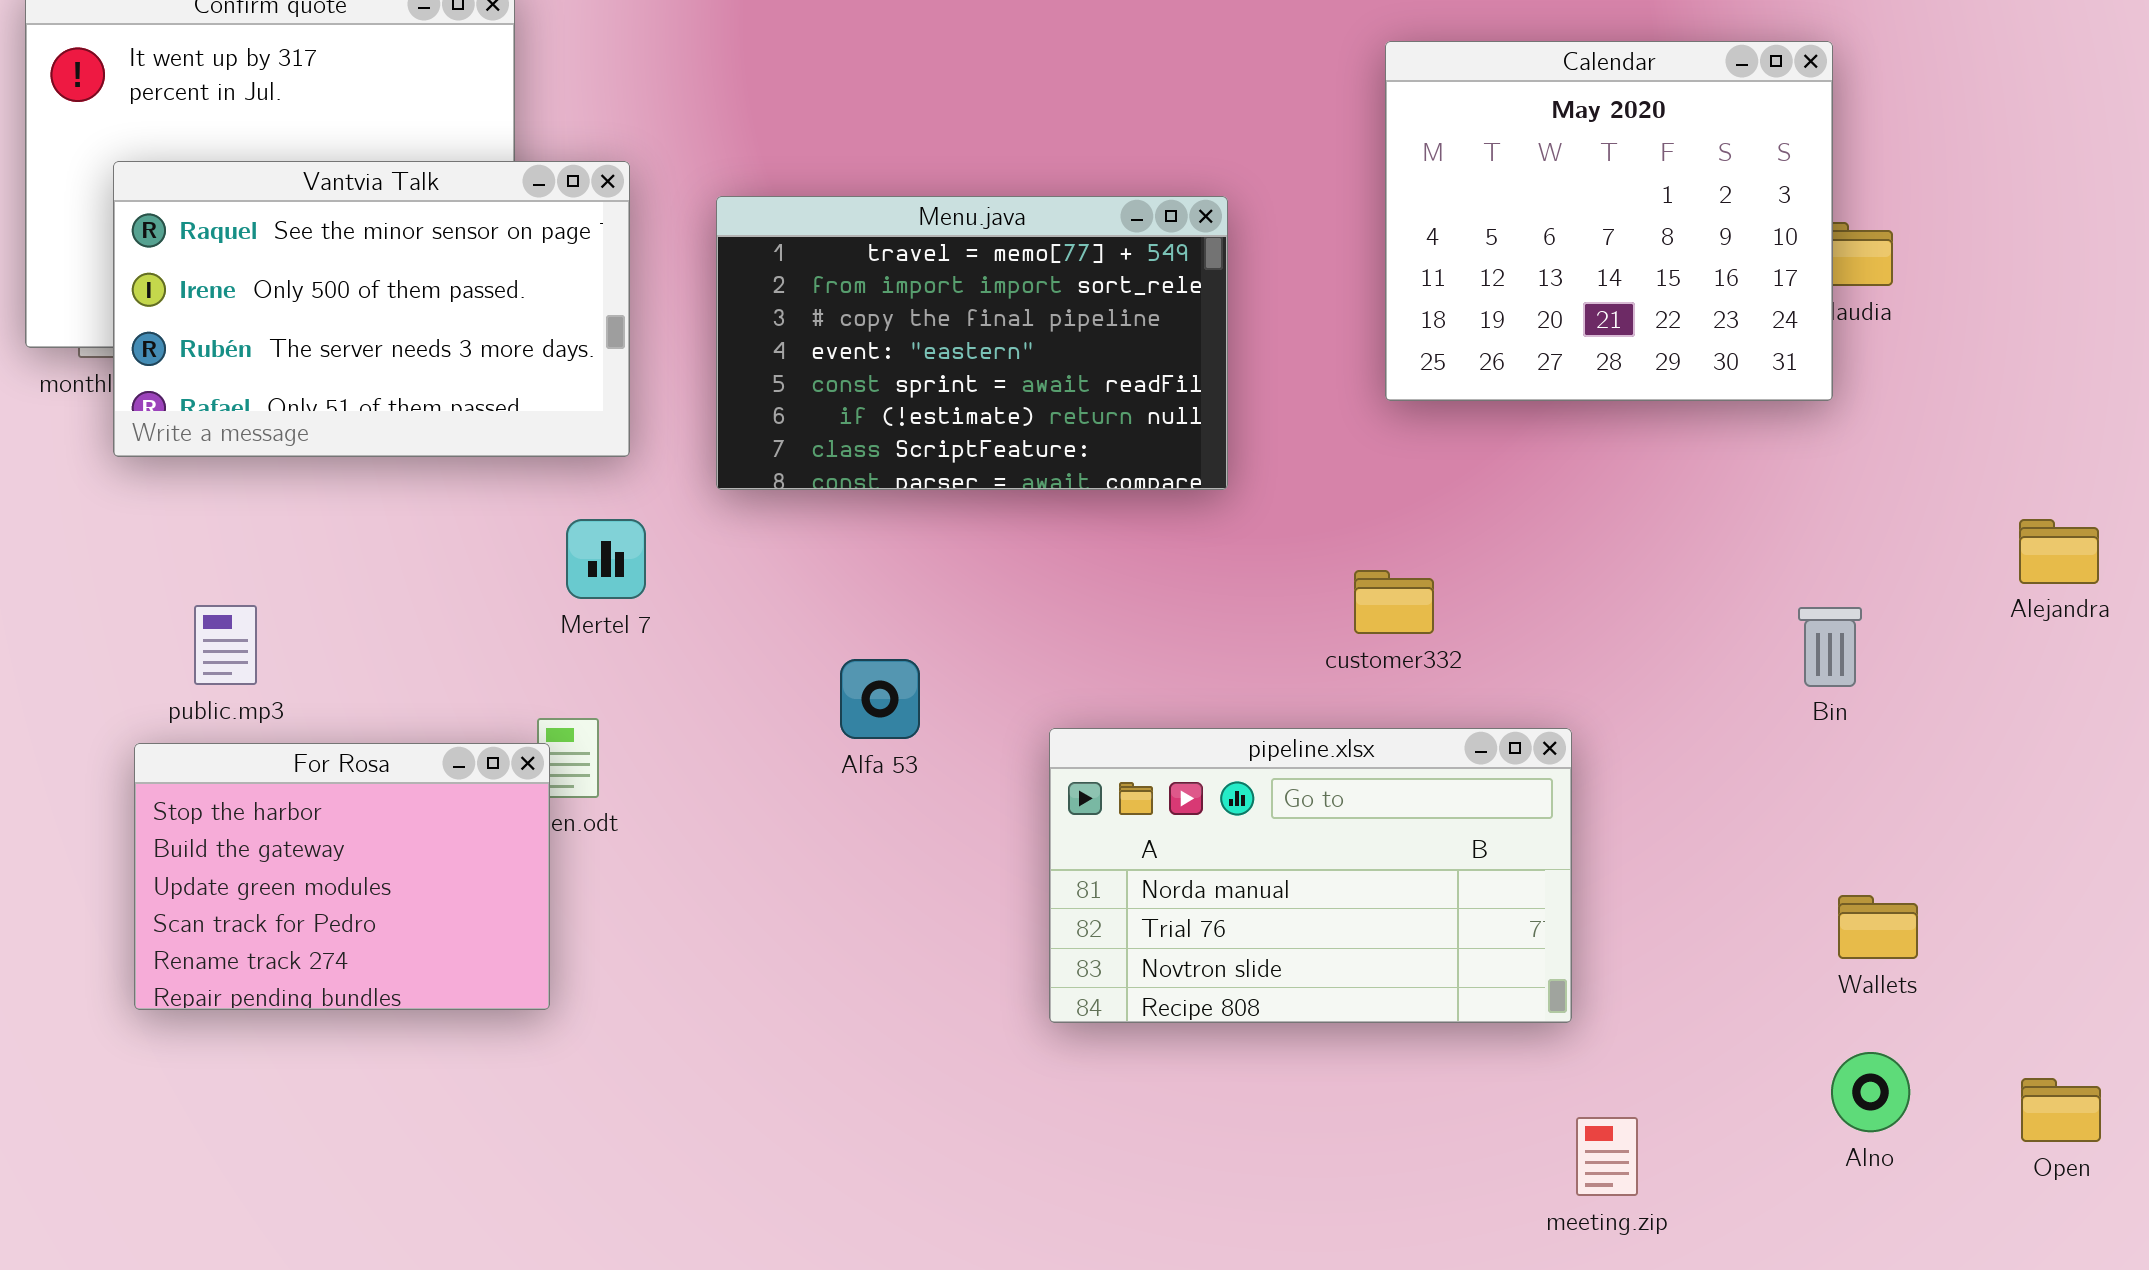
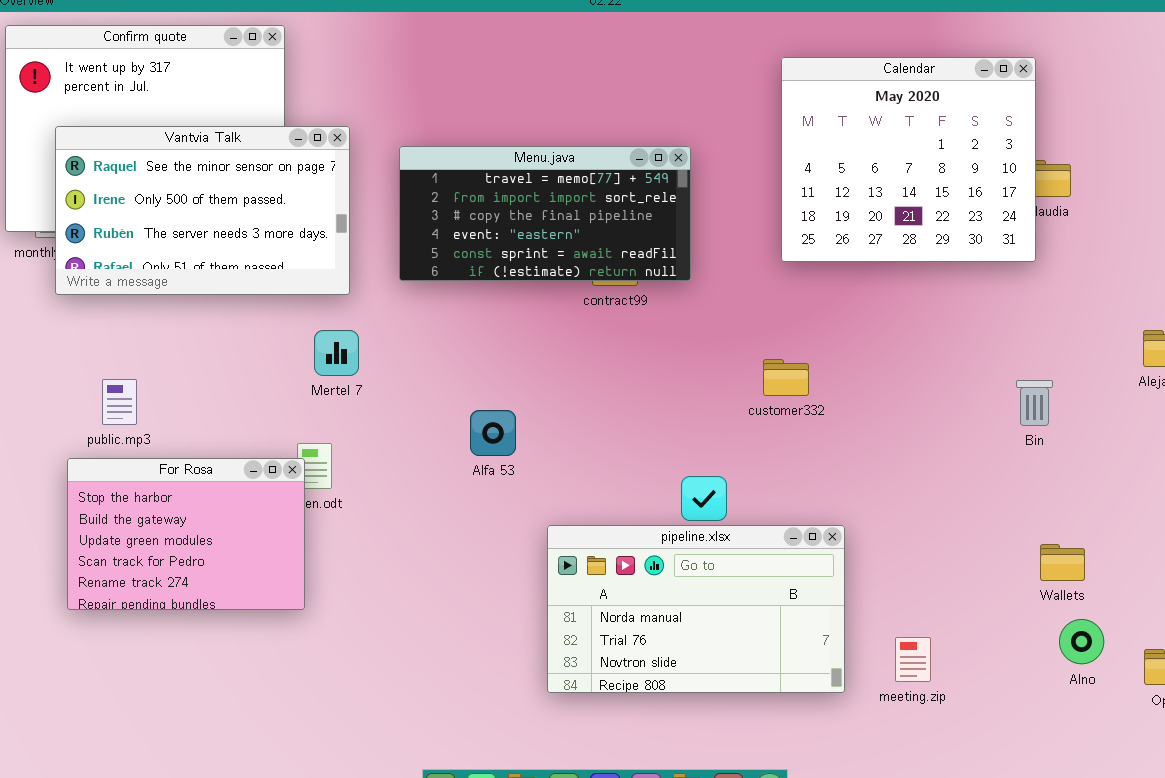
Menu.java: [716,196,1228,490] -> [399,146,691,281], resized
pipeline.xlsx: [1049,728,1572,1023] -> [547,525,845,693], moved
Alno: [1831,1052,1910,1132] -> [1059,619,1104,664], moved
meeting.zip: [1576,1117,1638,1196] -> [895,637,931,682], moved

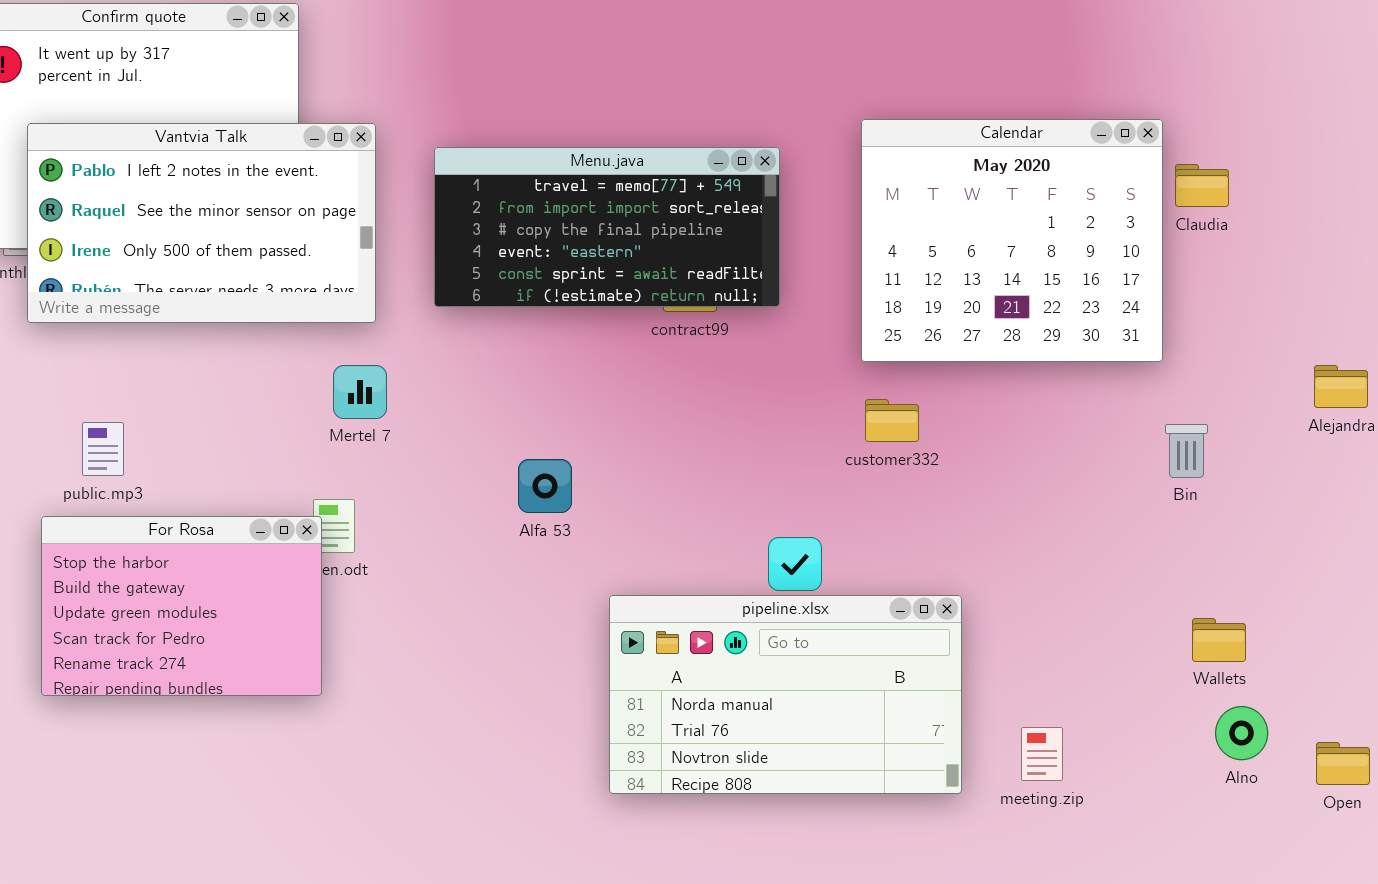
Calendar: [781,57,1036,262] -> [861,119,1163,362], moved
Vantvia Talk: [55,126,350,295] -> [27,123,376,323], scrolled up 1 row

